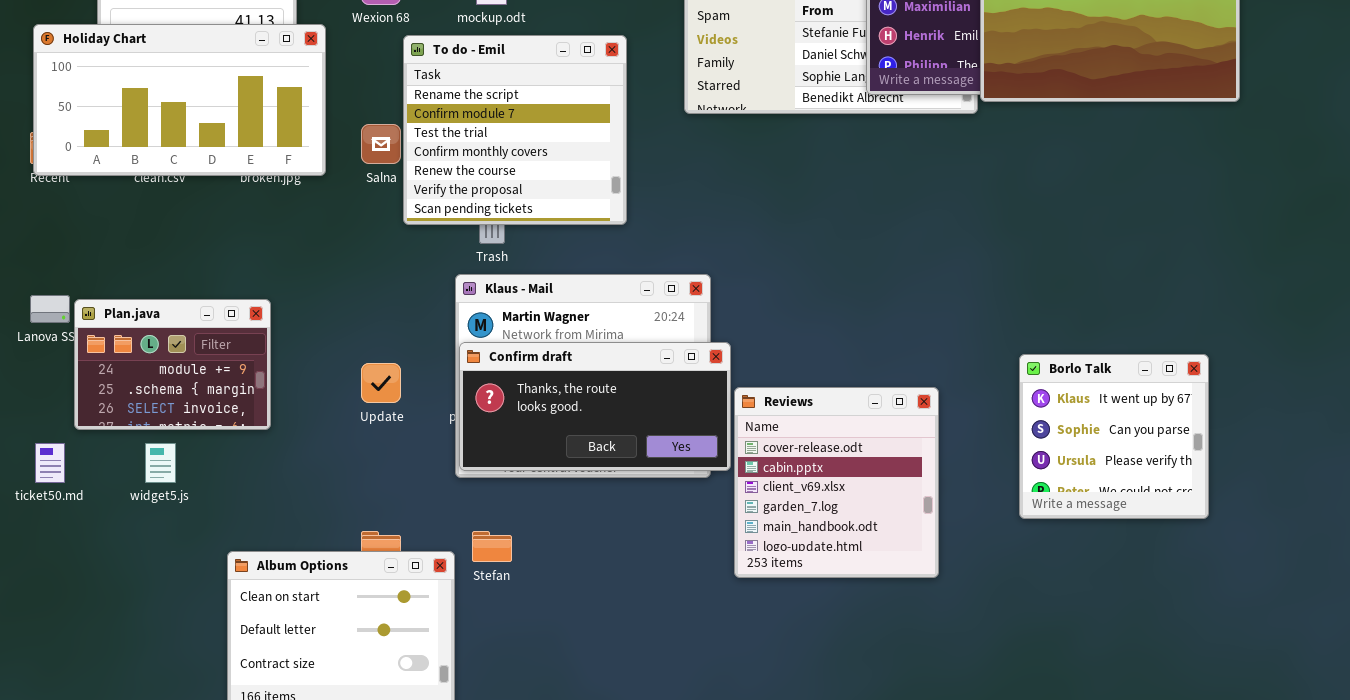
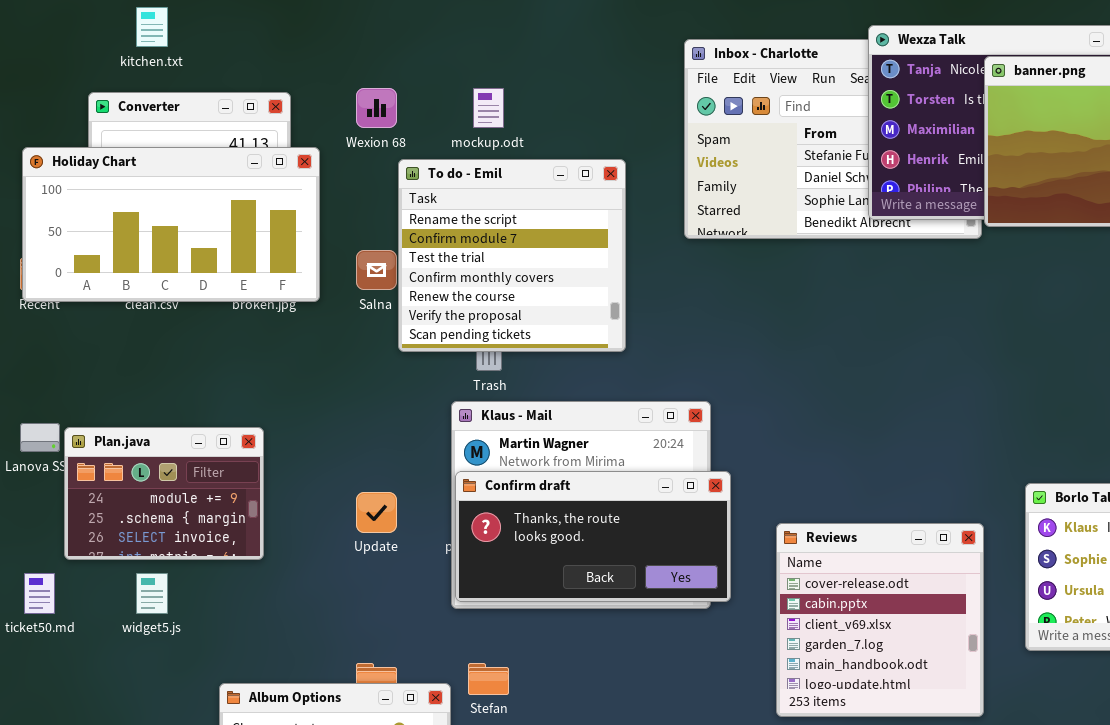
Reviews: [734,387,939,578] -> [776,523,984,717], moved

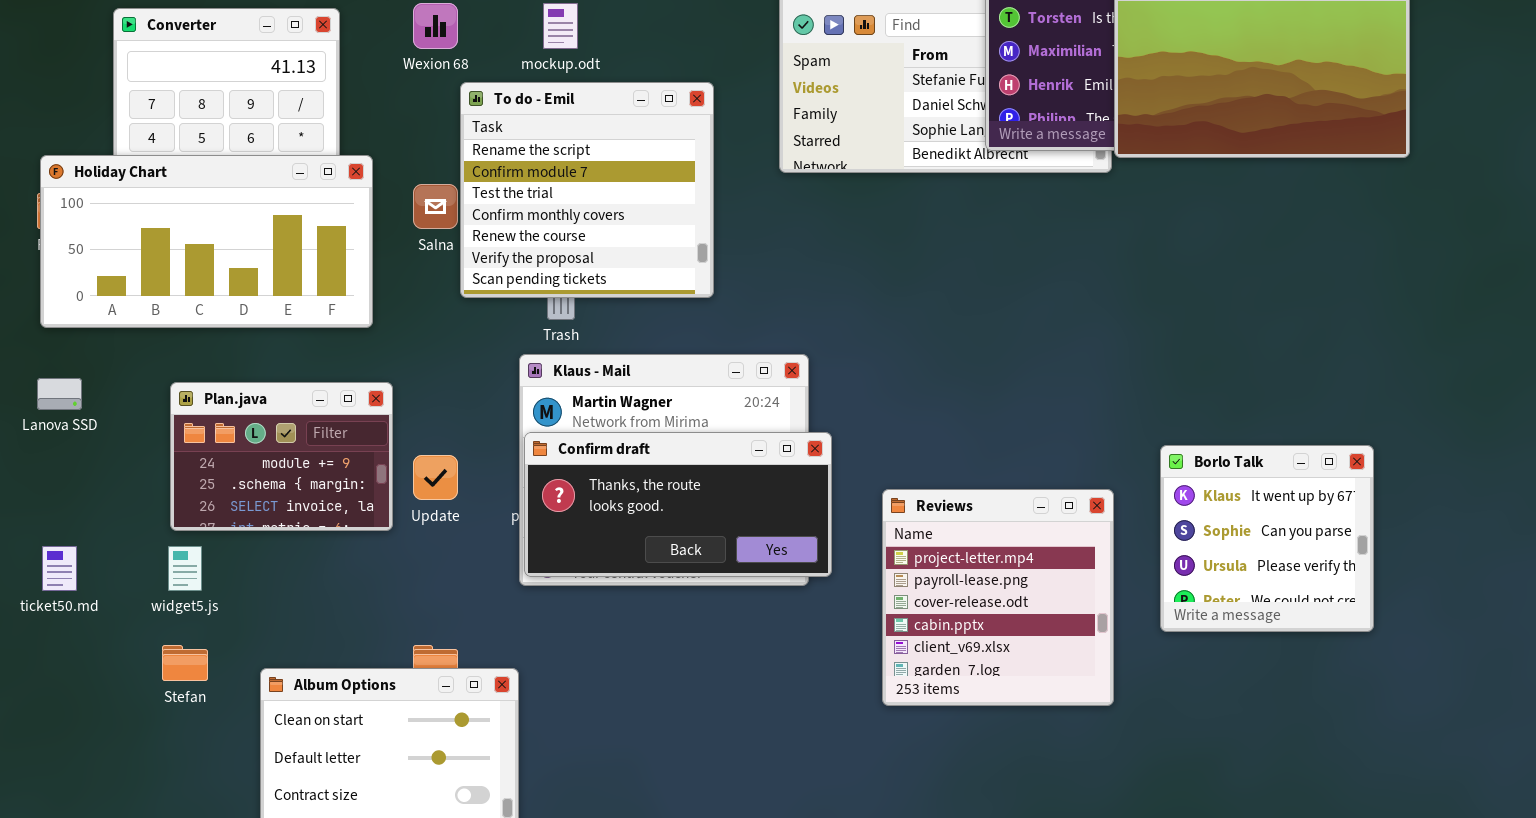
Holiday Chart: [22,147,320,302] -> [40,155,373,328], moved
Plan.java: [64,427,264,560] -> [170,382,393,531], moved
Reviews: [776,523,984,717] -> [882,489,1114,706], scrolled up 2 rows
Stefan: [468,663,509,695] -> [162,645,208,681], moved

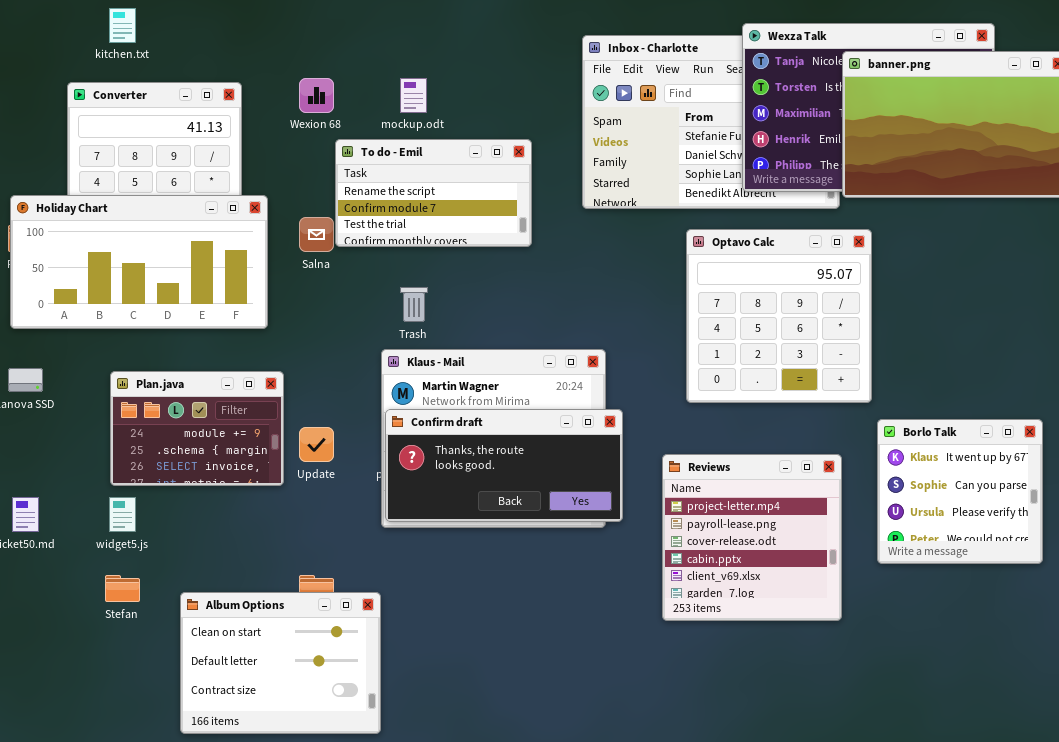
To do - Emil: [460,82,714,298] -> [335,139,532,247], resized
Optavo Calc: none -> [686,229,872,403], opened

